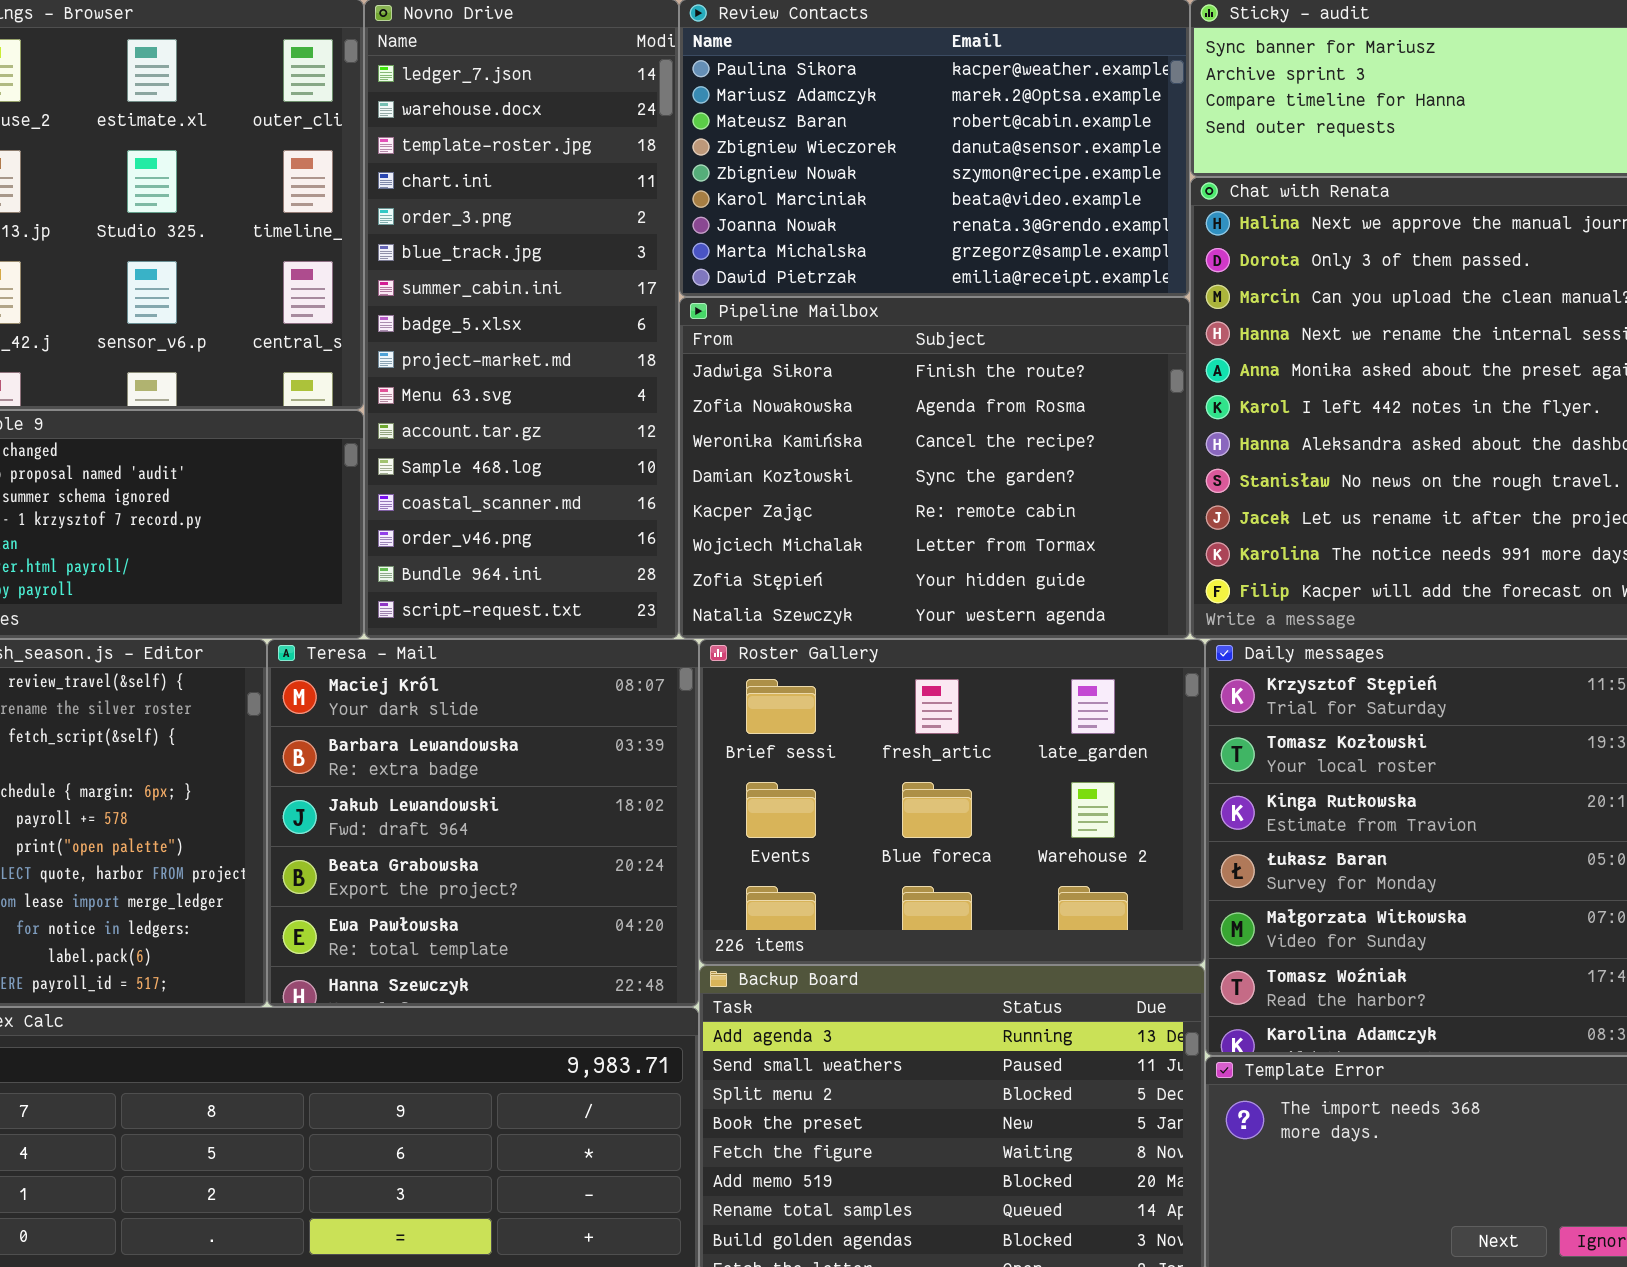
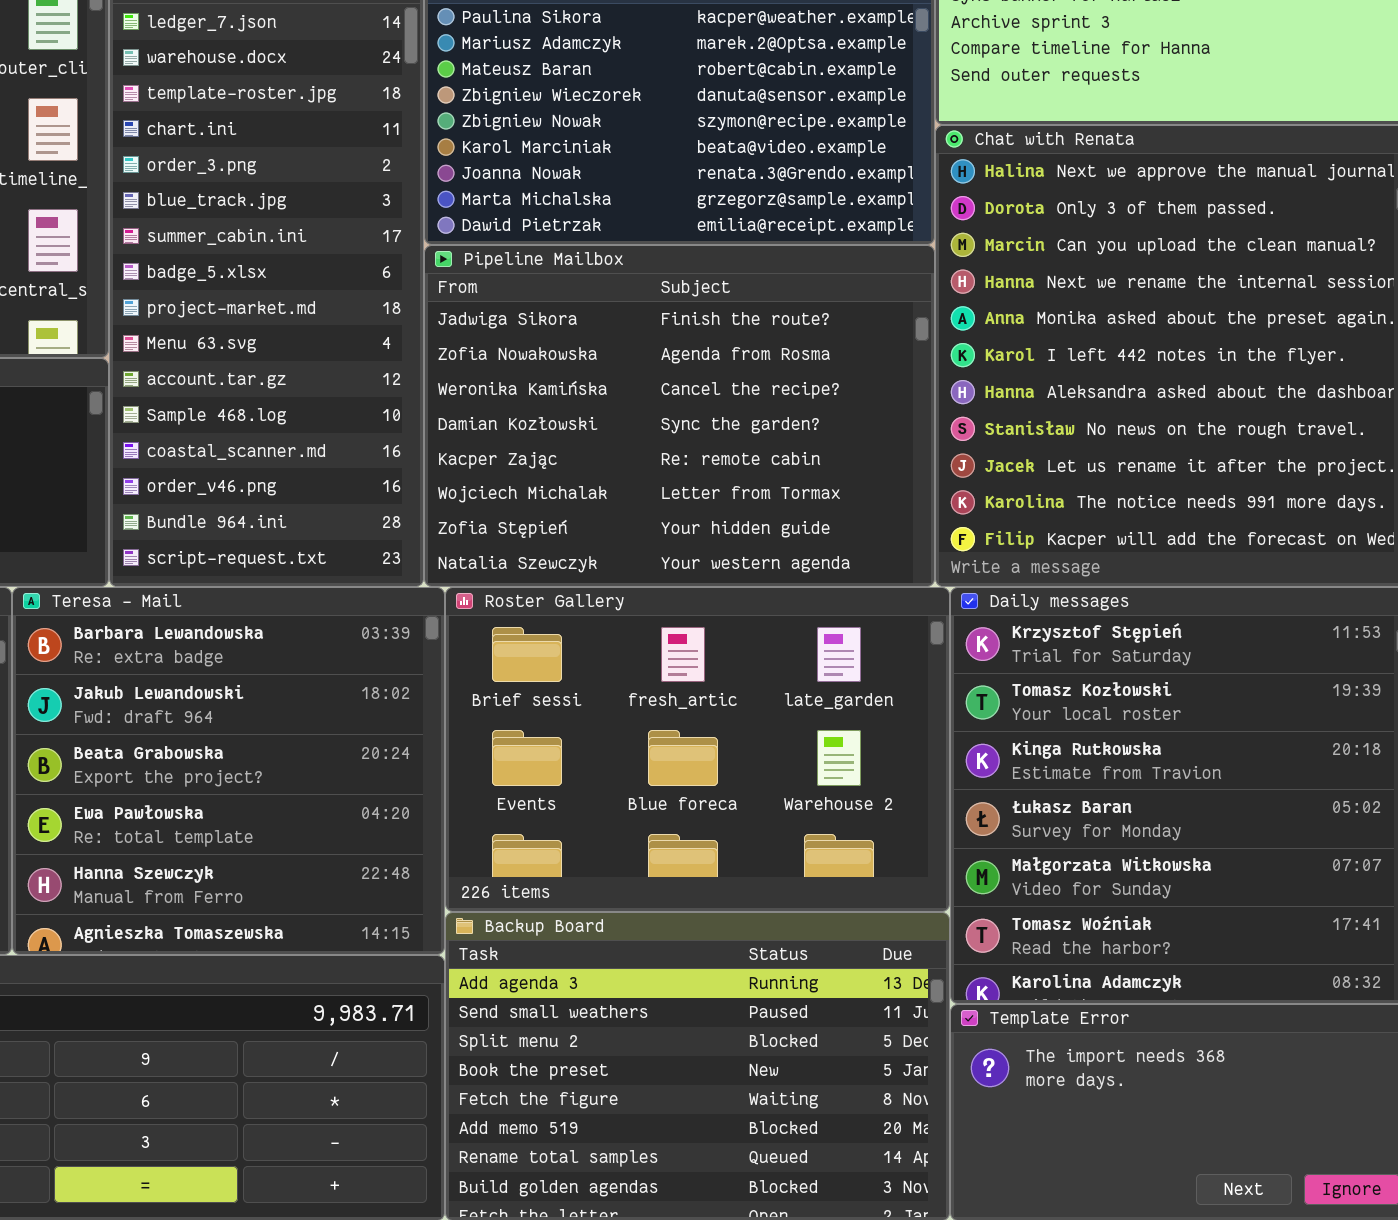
Teresa - Mail: [267,639,699,1007] -> [12,587,445,955], scrolled down 1 row

